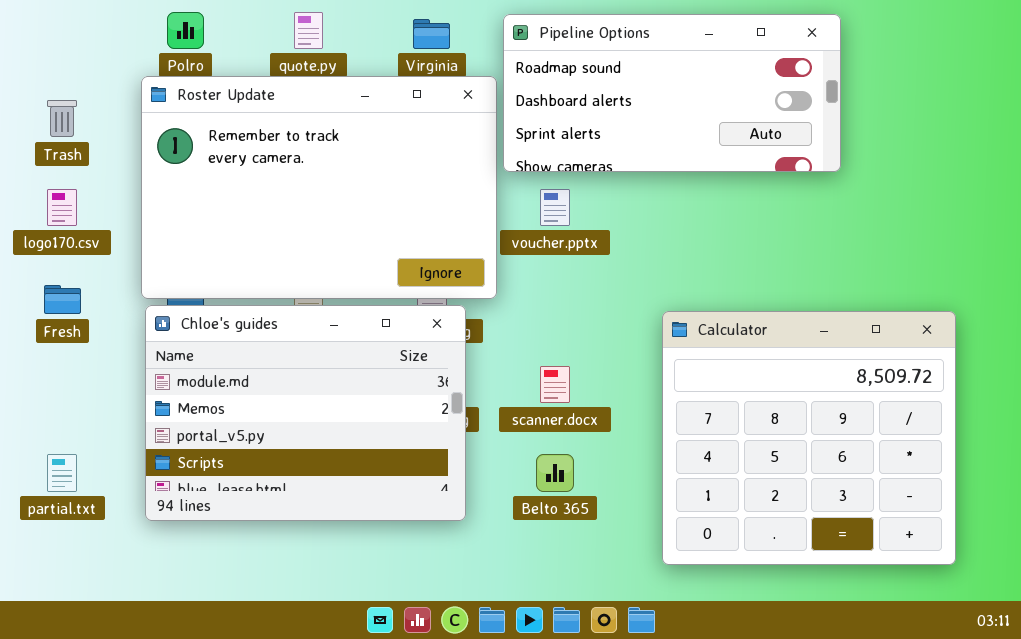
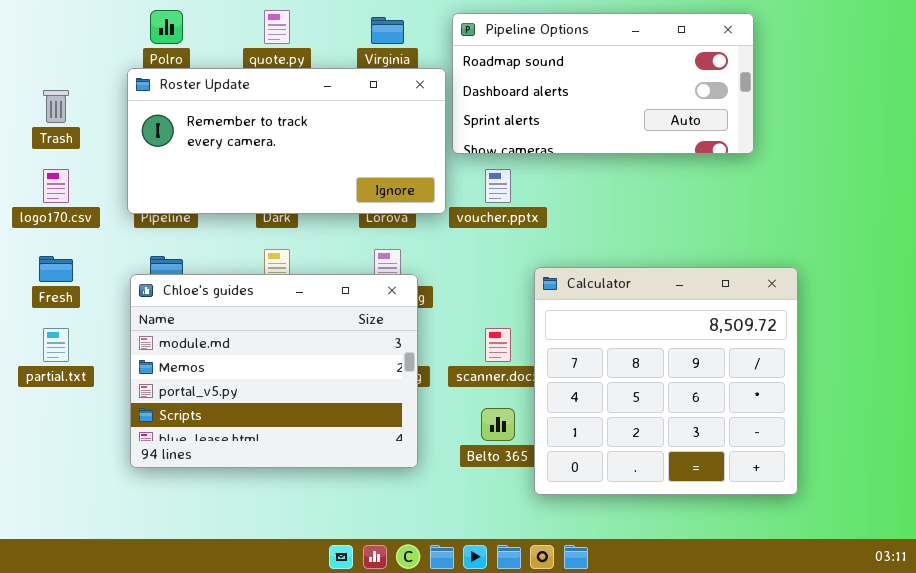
Roster Update: [141,76,497,299] -> [127,68,446,214], resized
Calculator: [662,311,956,565] -> [534,267,798,495], moved
partial.txt: [47,454,77,492] -> [43,328,69,362], moved

